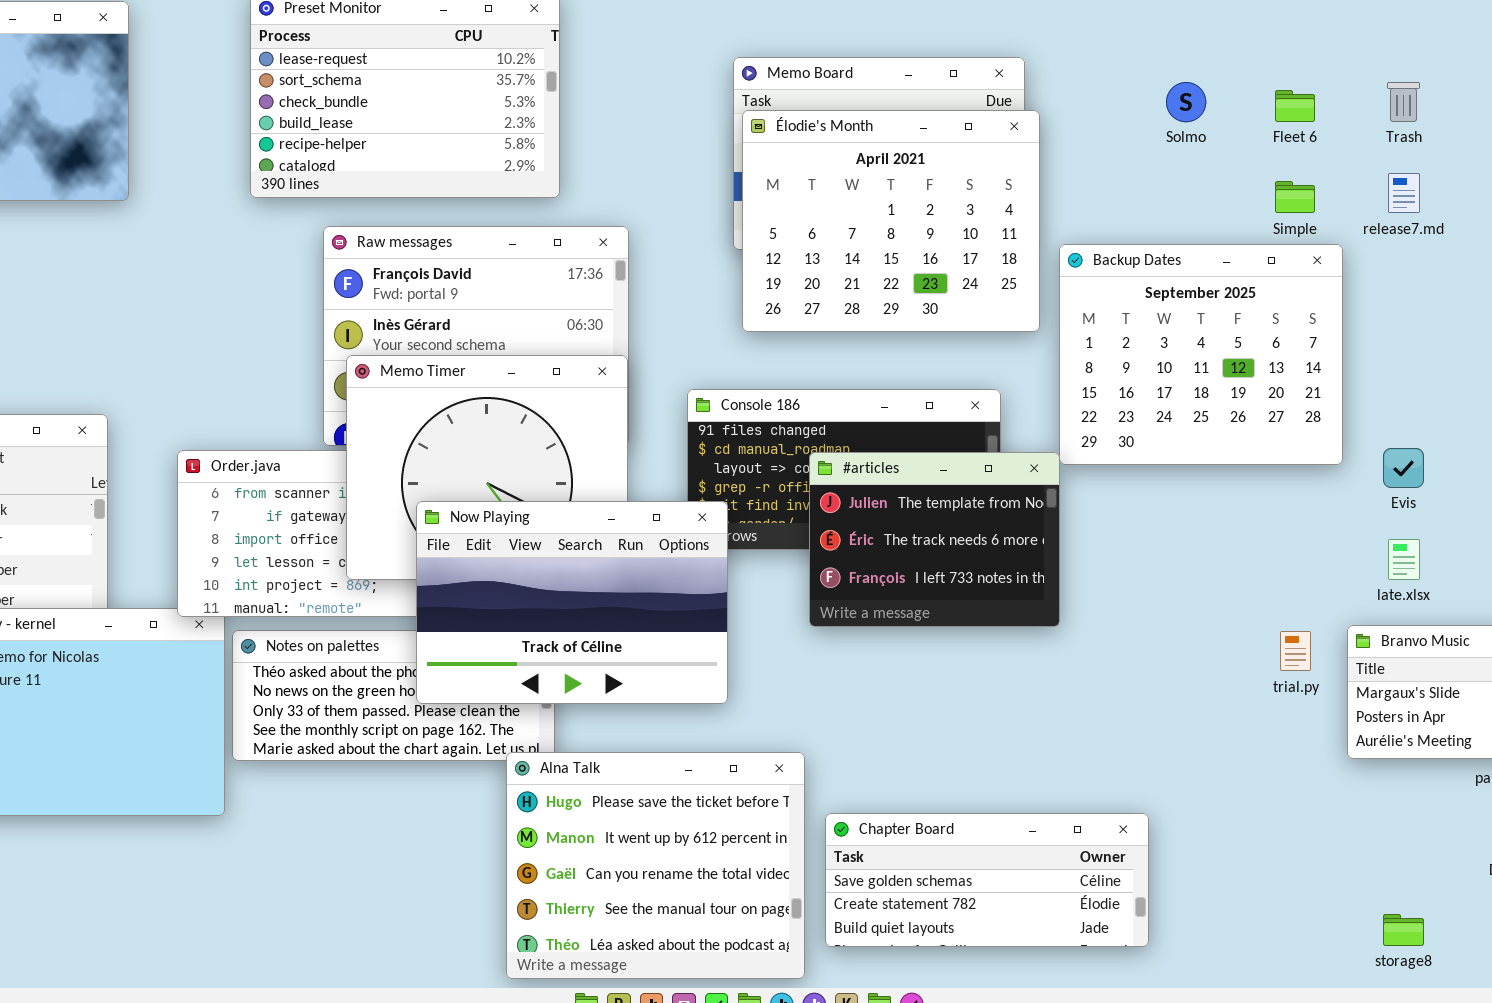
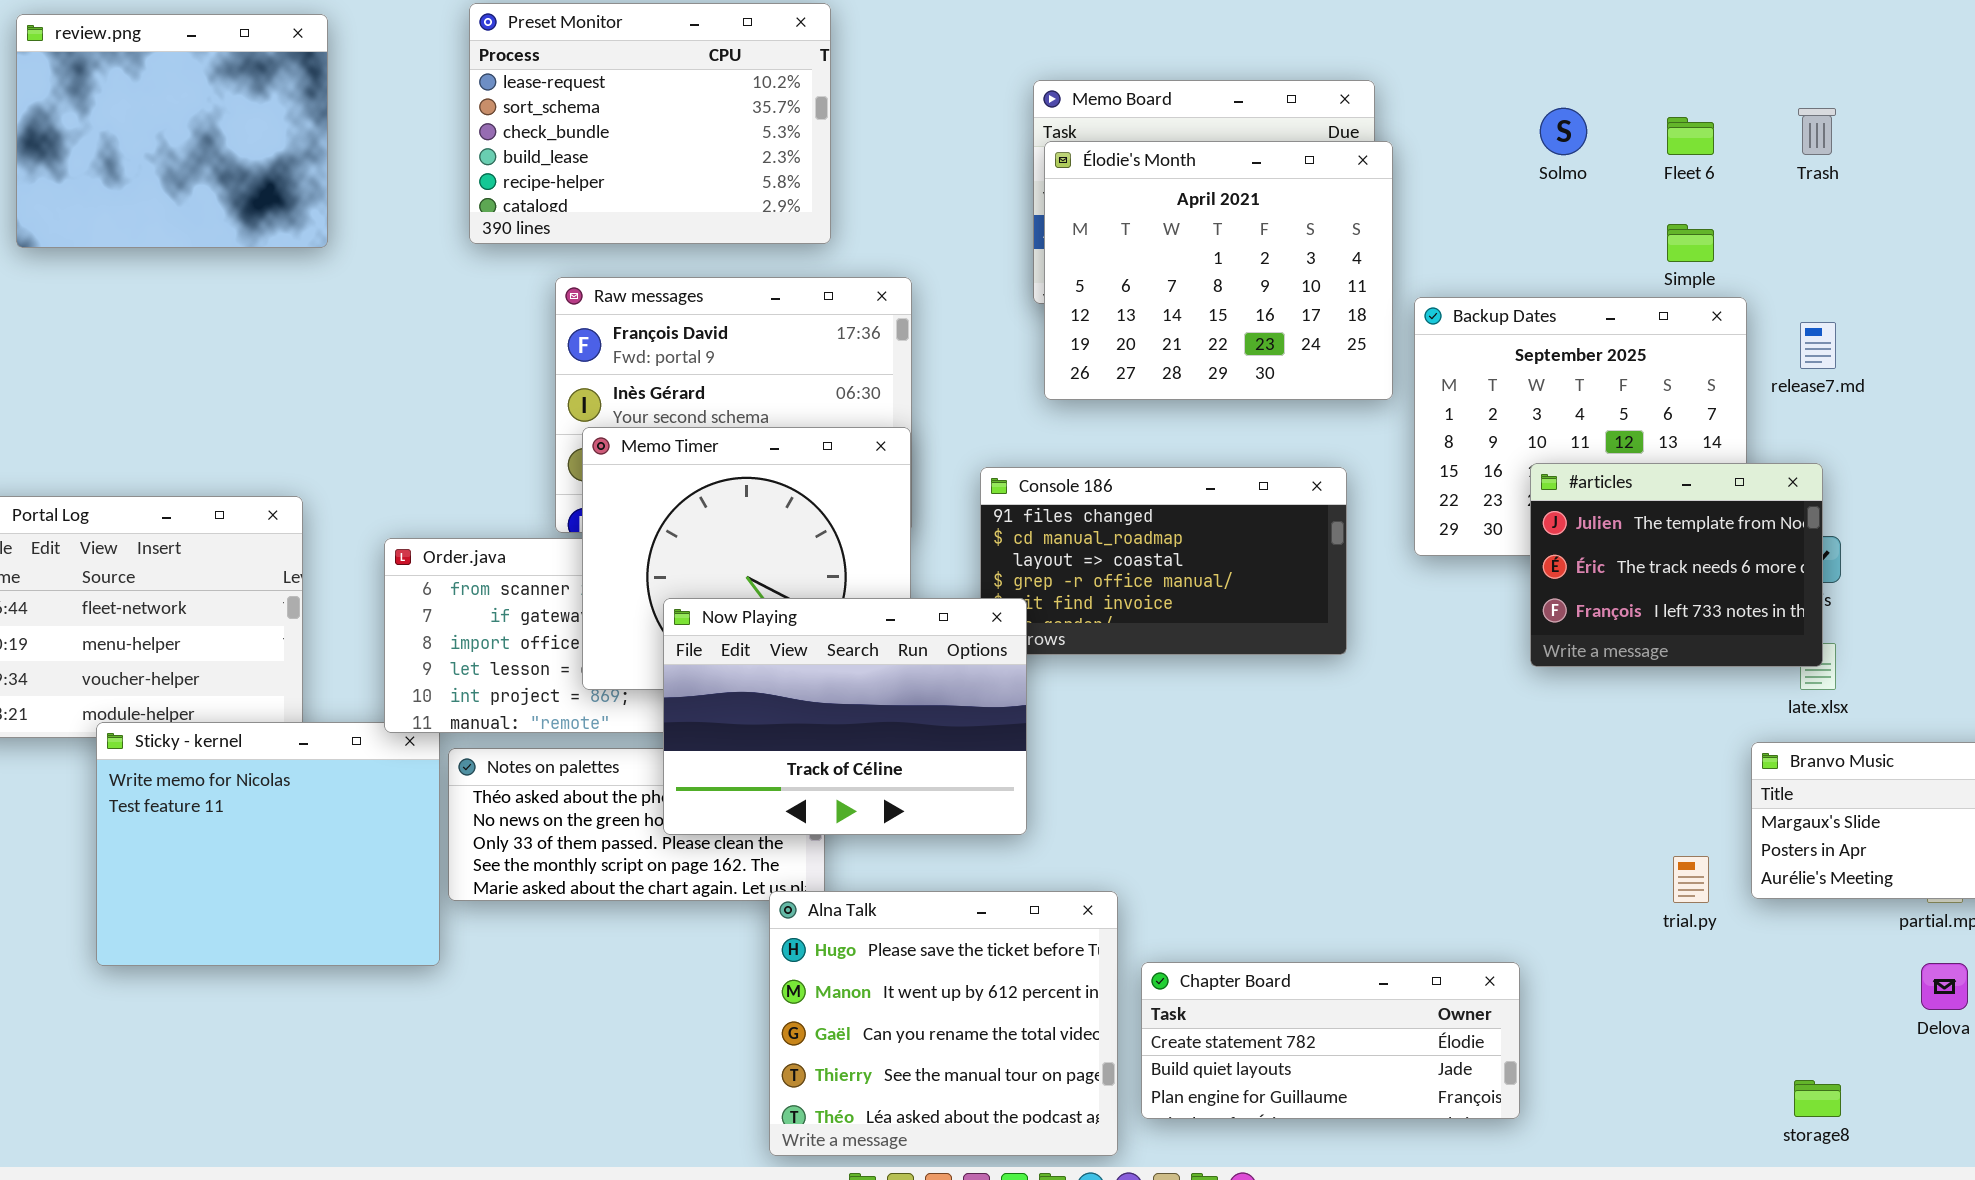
release7.md: [1388,173,1420,213] -> [1800,322,1836,369], moved
#articles: [809,452,1060,627] -> [1530,463,1823,667], moved
trial.py: [1280,631,1311,671] -> [1673,856,1709,903], moved
Chapter Board: [825,813,1149,947] -> [1141,962,1520,1119], scrolled down 1 row

